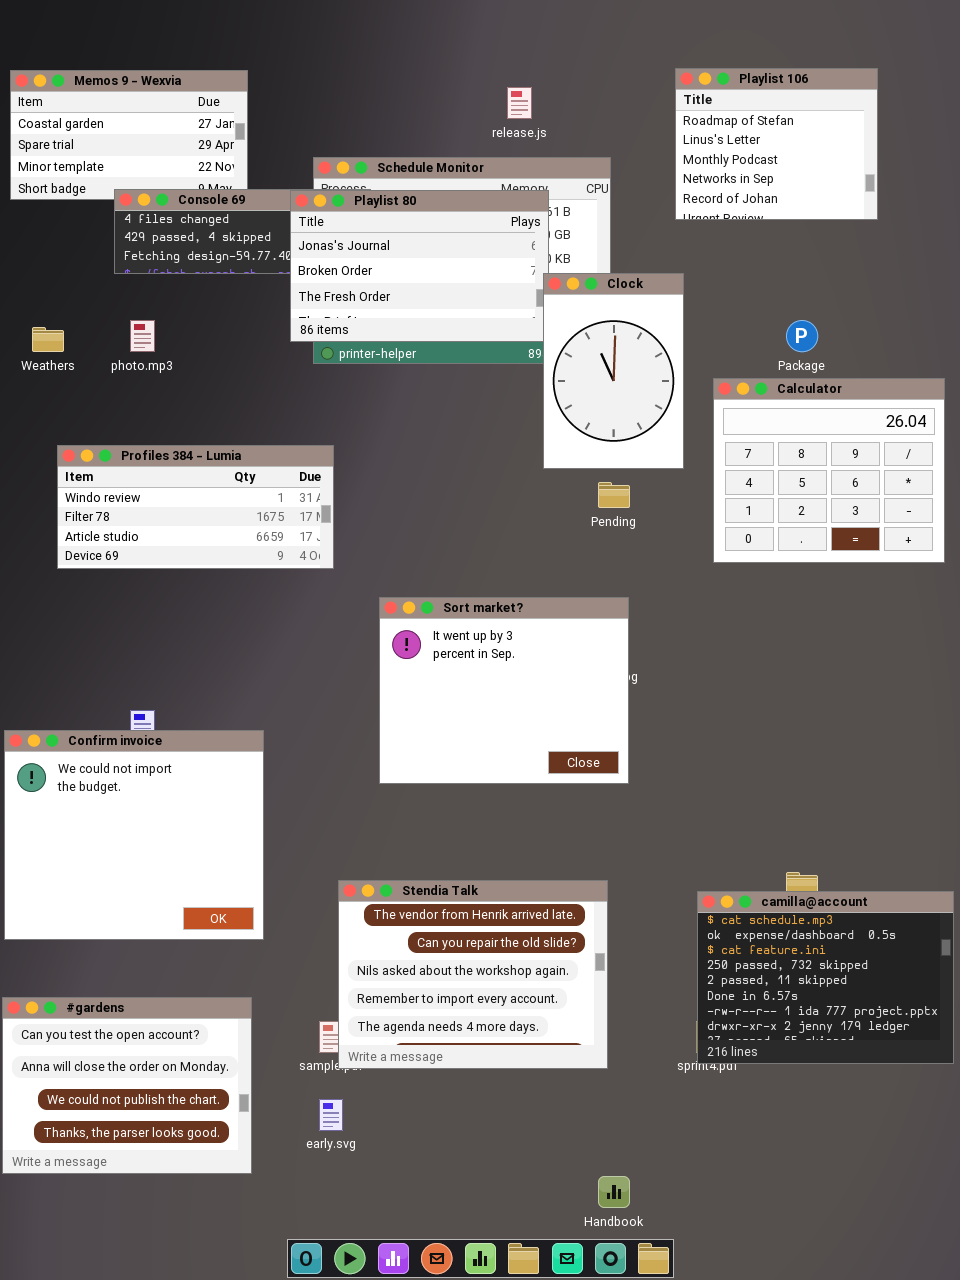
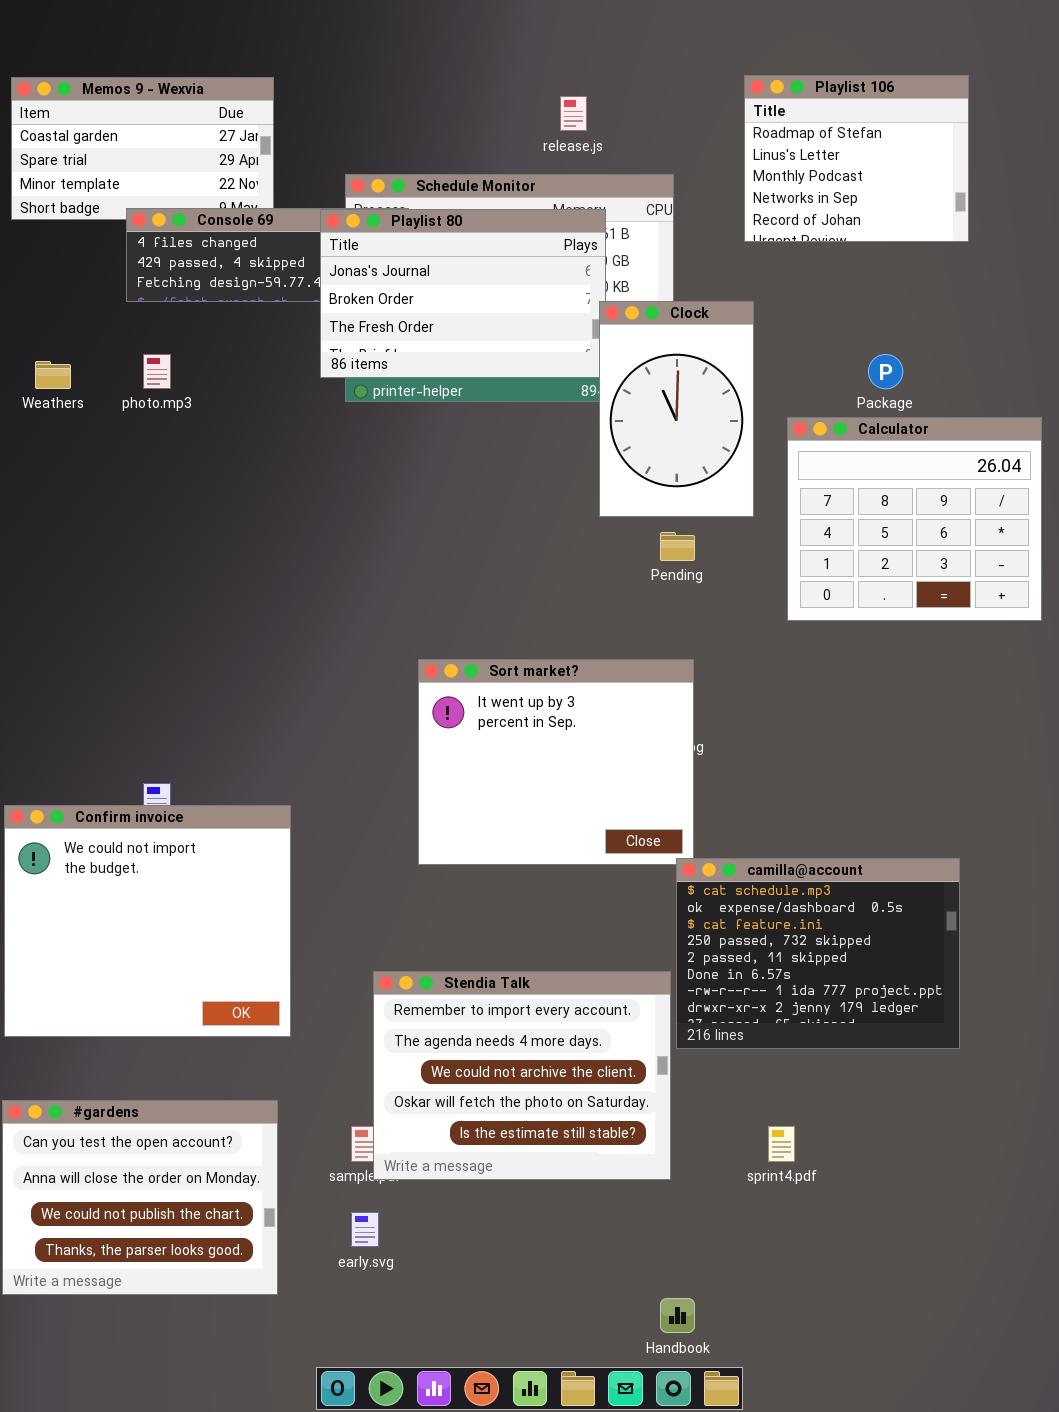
Profiles 384 - Lumia: [57,445,334,569] -> none, closed
Stendia Talk: [338,880,608,1069] -> [373,971,671,1180], scrolled down 3 rows
camilla@account: [697,891,954,1064] -> [676,858,960,1049], moved

